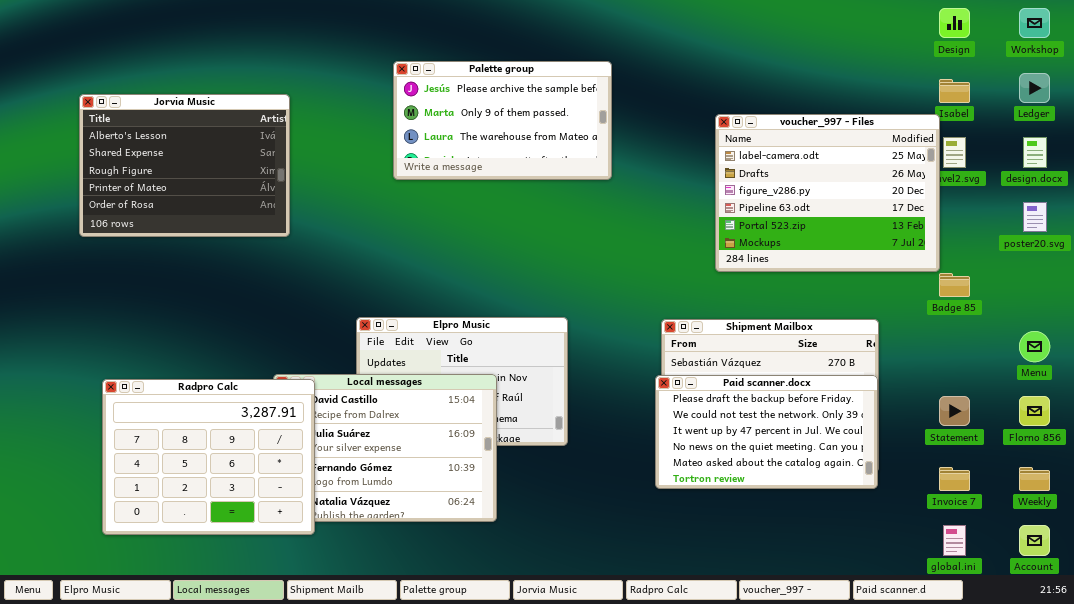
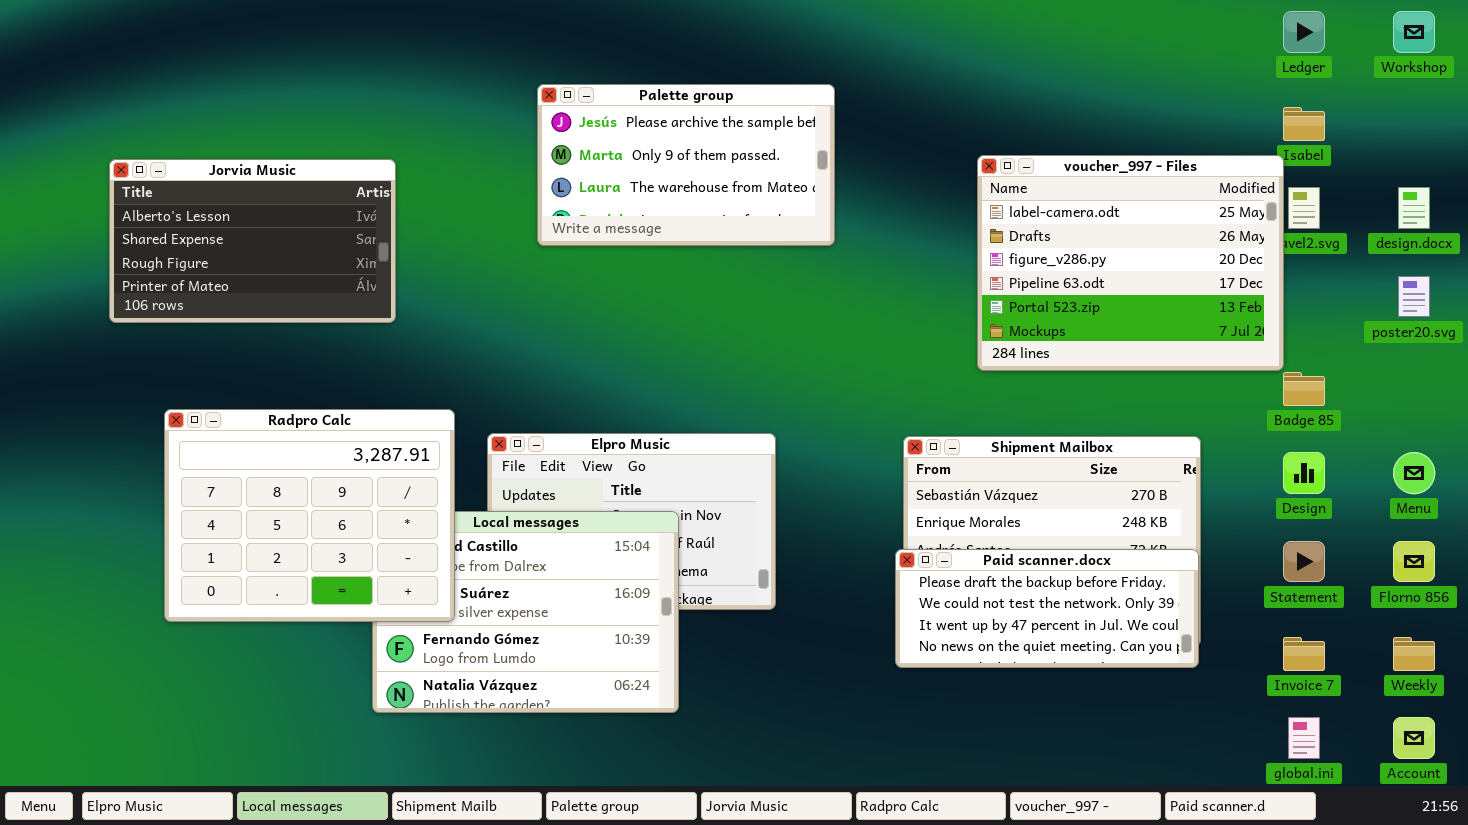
Design: [939,8,970,38] -> [1283,452,1325,494], moved
Ledger: [1019,73,1050,103] -> [1283,11,1325,53], moved
Jorvia Music: [79,94,290,237] -> [109,159,396,323], resized
Paid scanner.docx: [655,375,878,489] -> [895,549,1199,668], resized
Radpro Calc: [102,379,315,535] -> [164,409,455,622], moved

